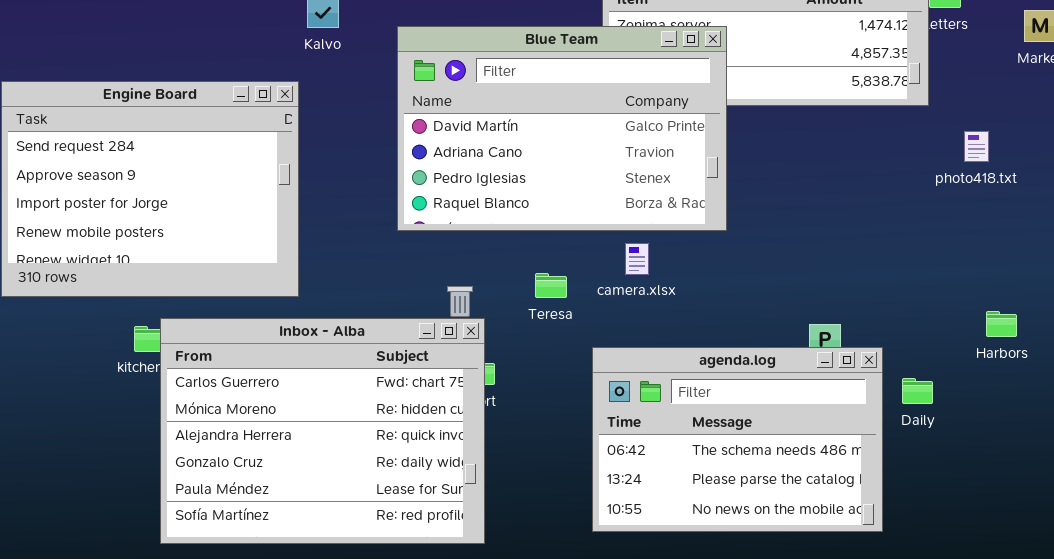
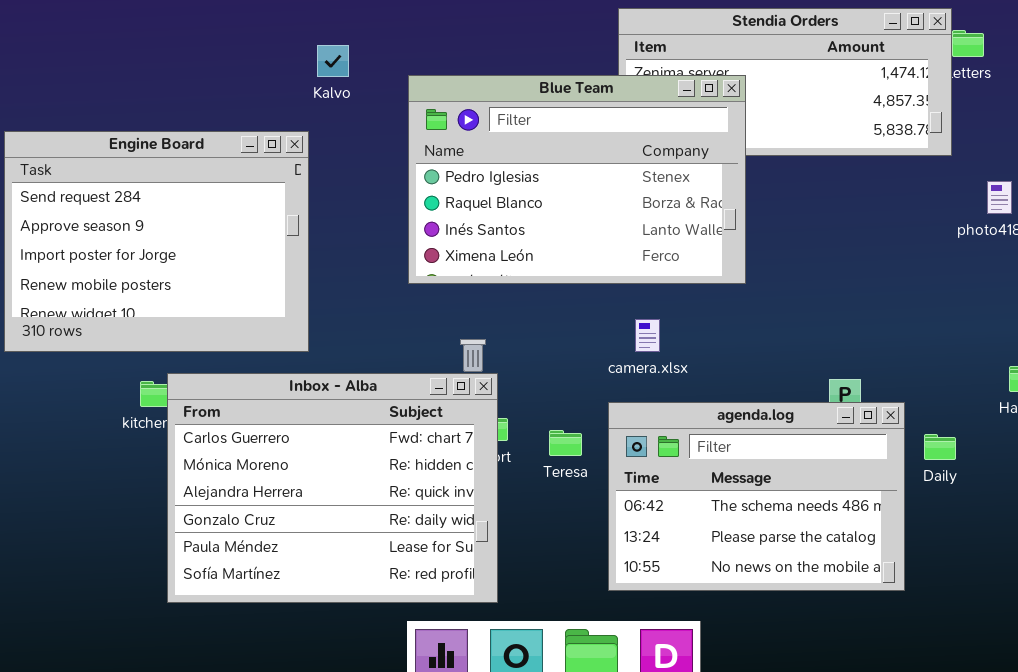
Blue Team: [397,26,727,231] -> [408,75,746,284], scrolled down 2 rows
camera.xlsx: [625,243,649,275] -> [635,319,660,352], moved
Teresa: [535,273,567,298] -> [549,430,582,456], moved

